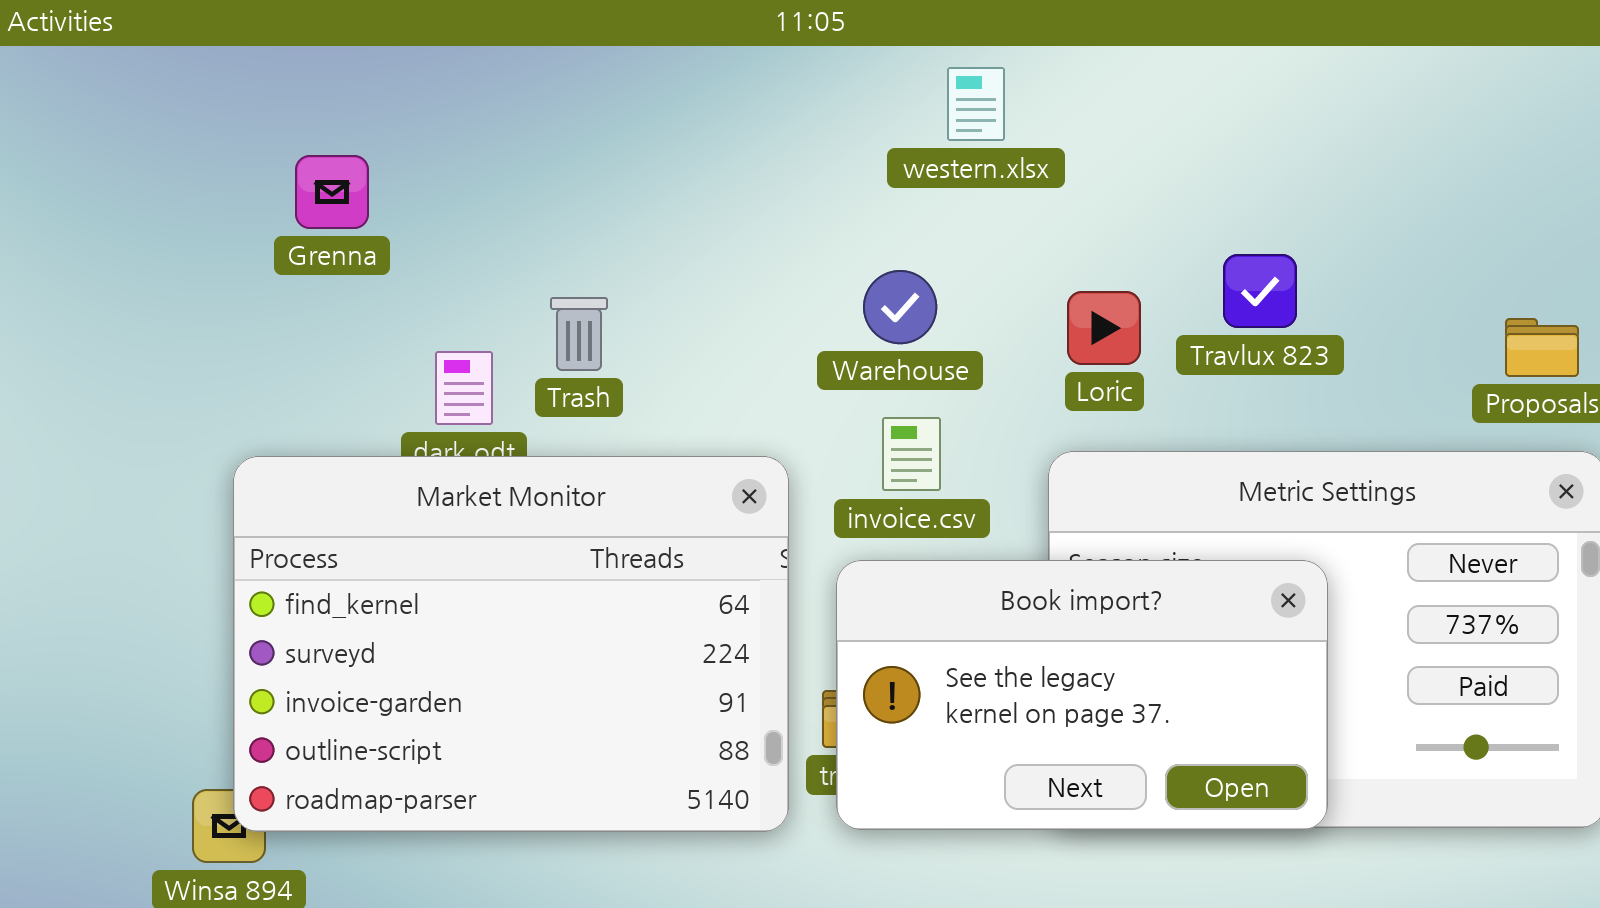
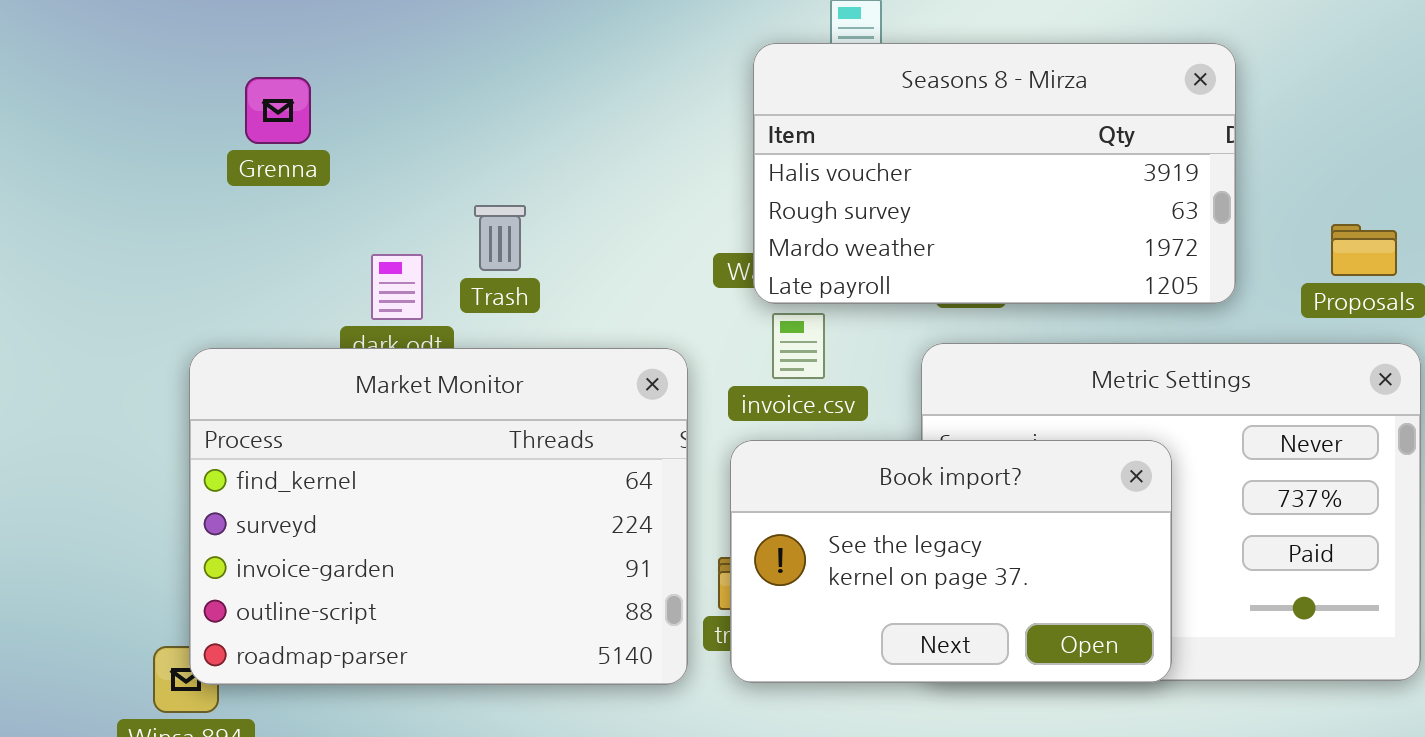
Seasons 8 - Mirza: none -> [753,43,1236,304], opened

